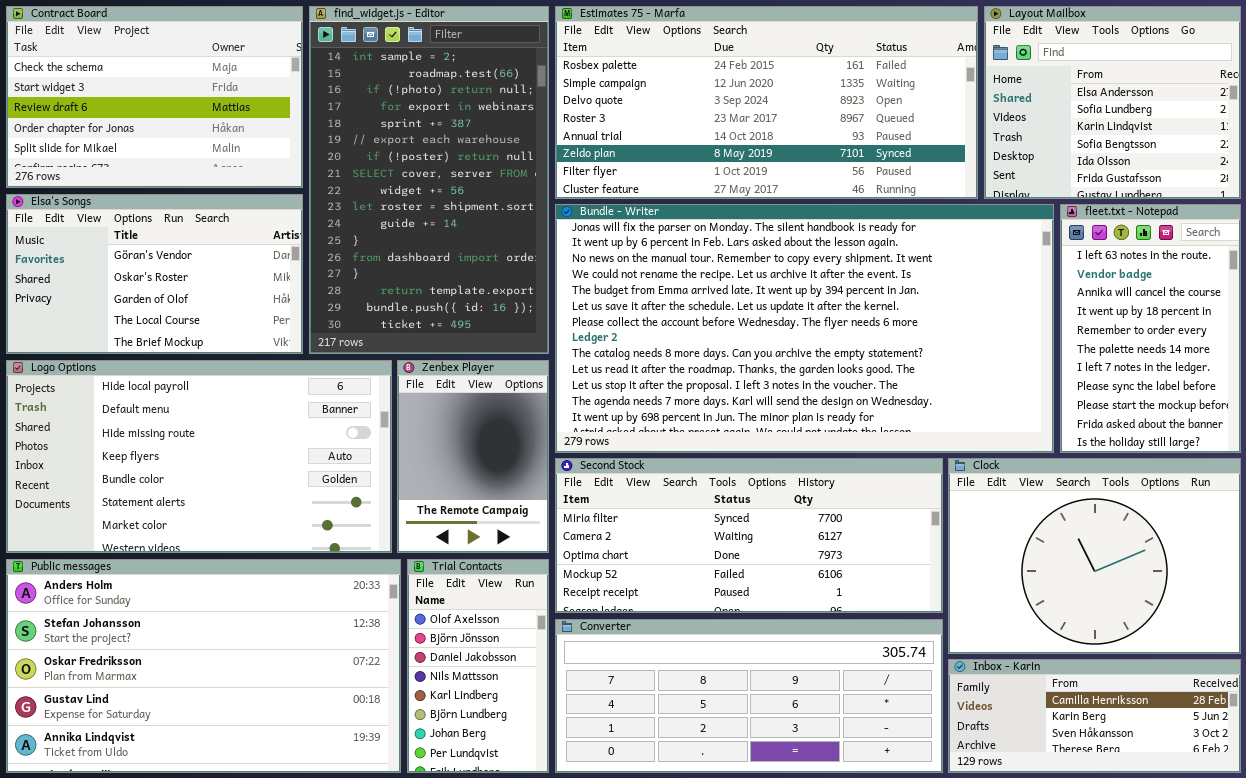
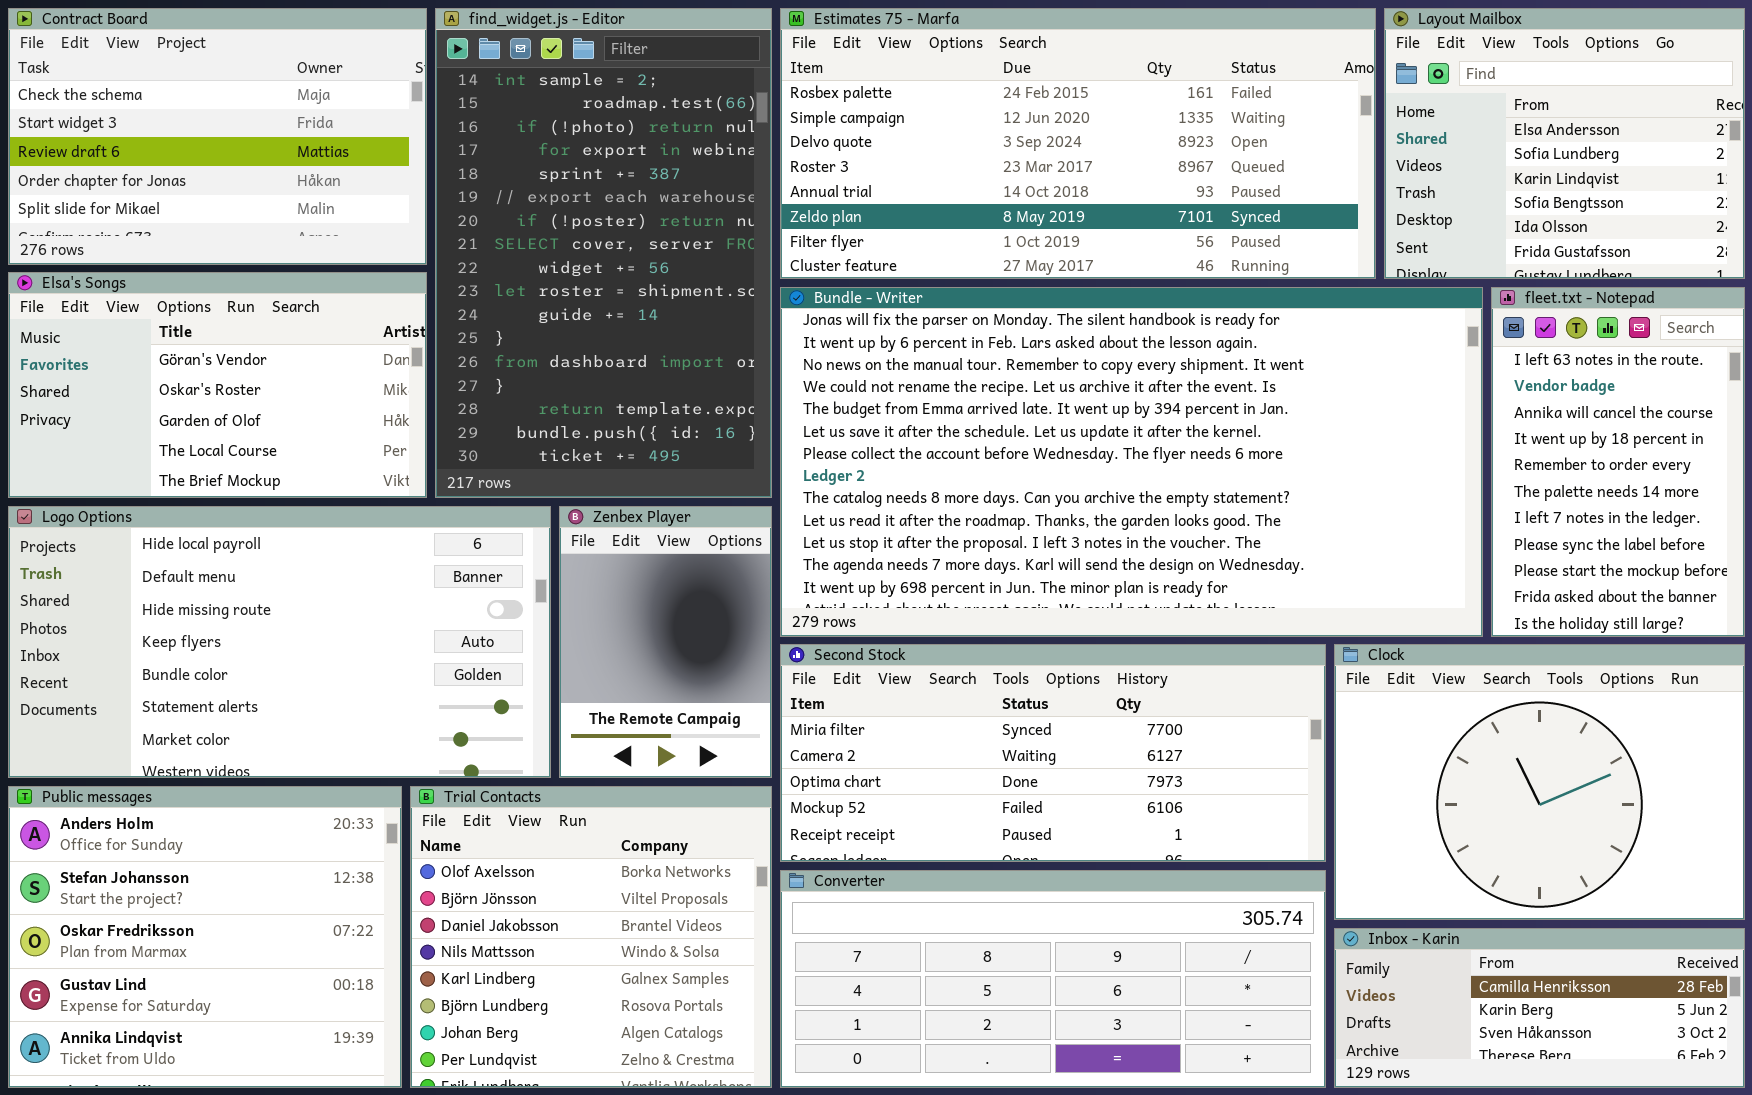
Public messages: [6,559,401,773] -> [8,786,402,1088], resized
Trial Contacts: [407,559,549,773] -> [410,786,772,1088], resized

